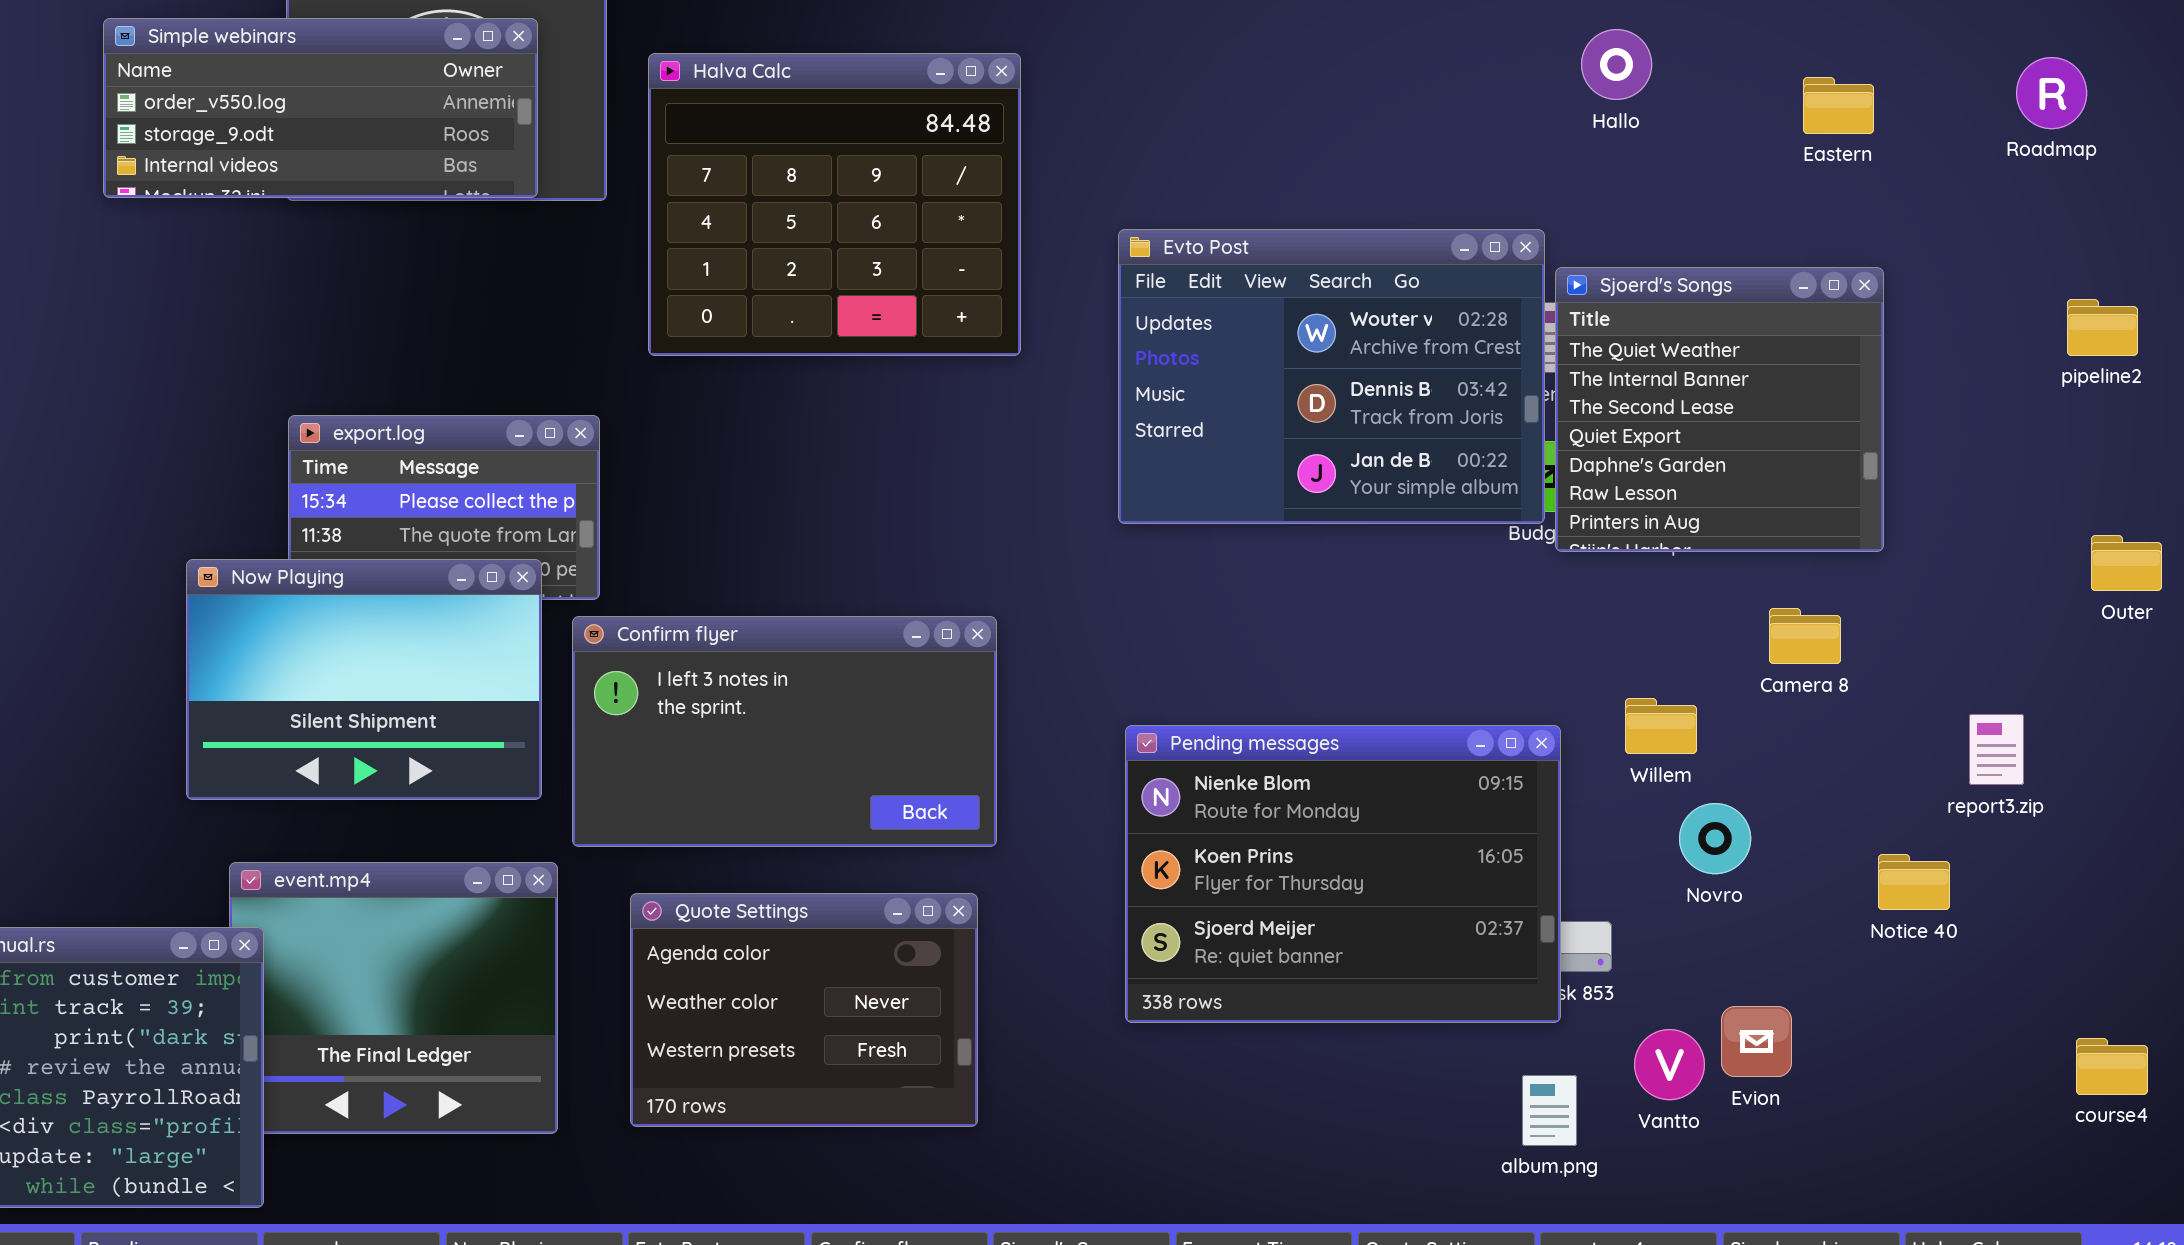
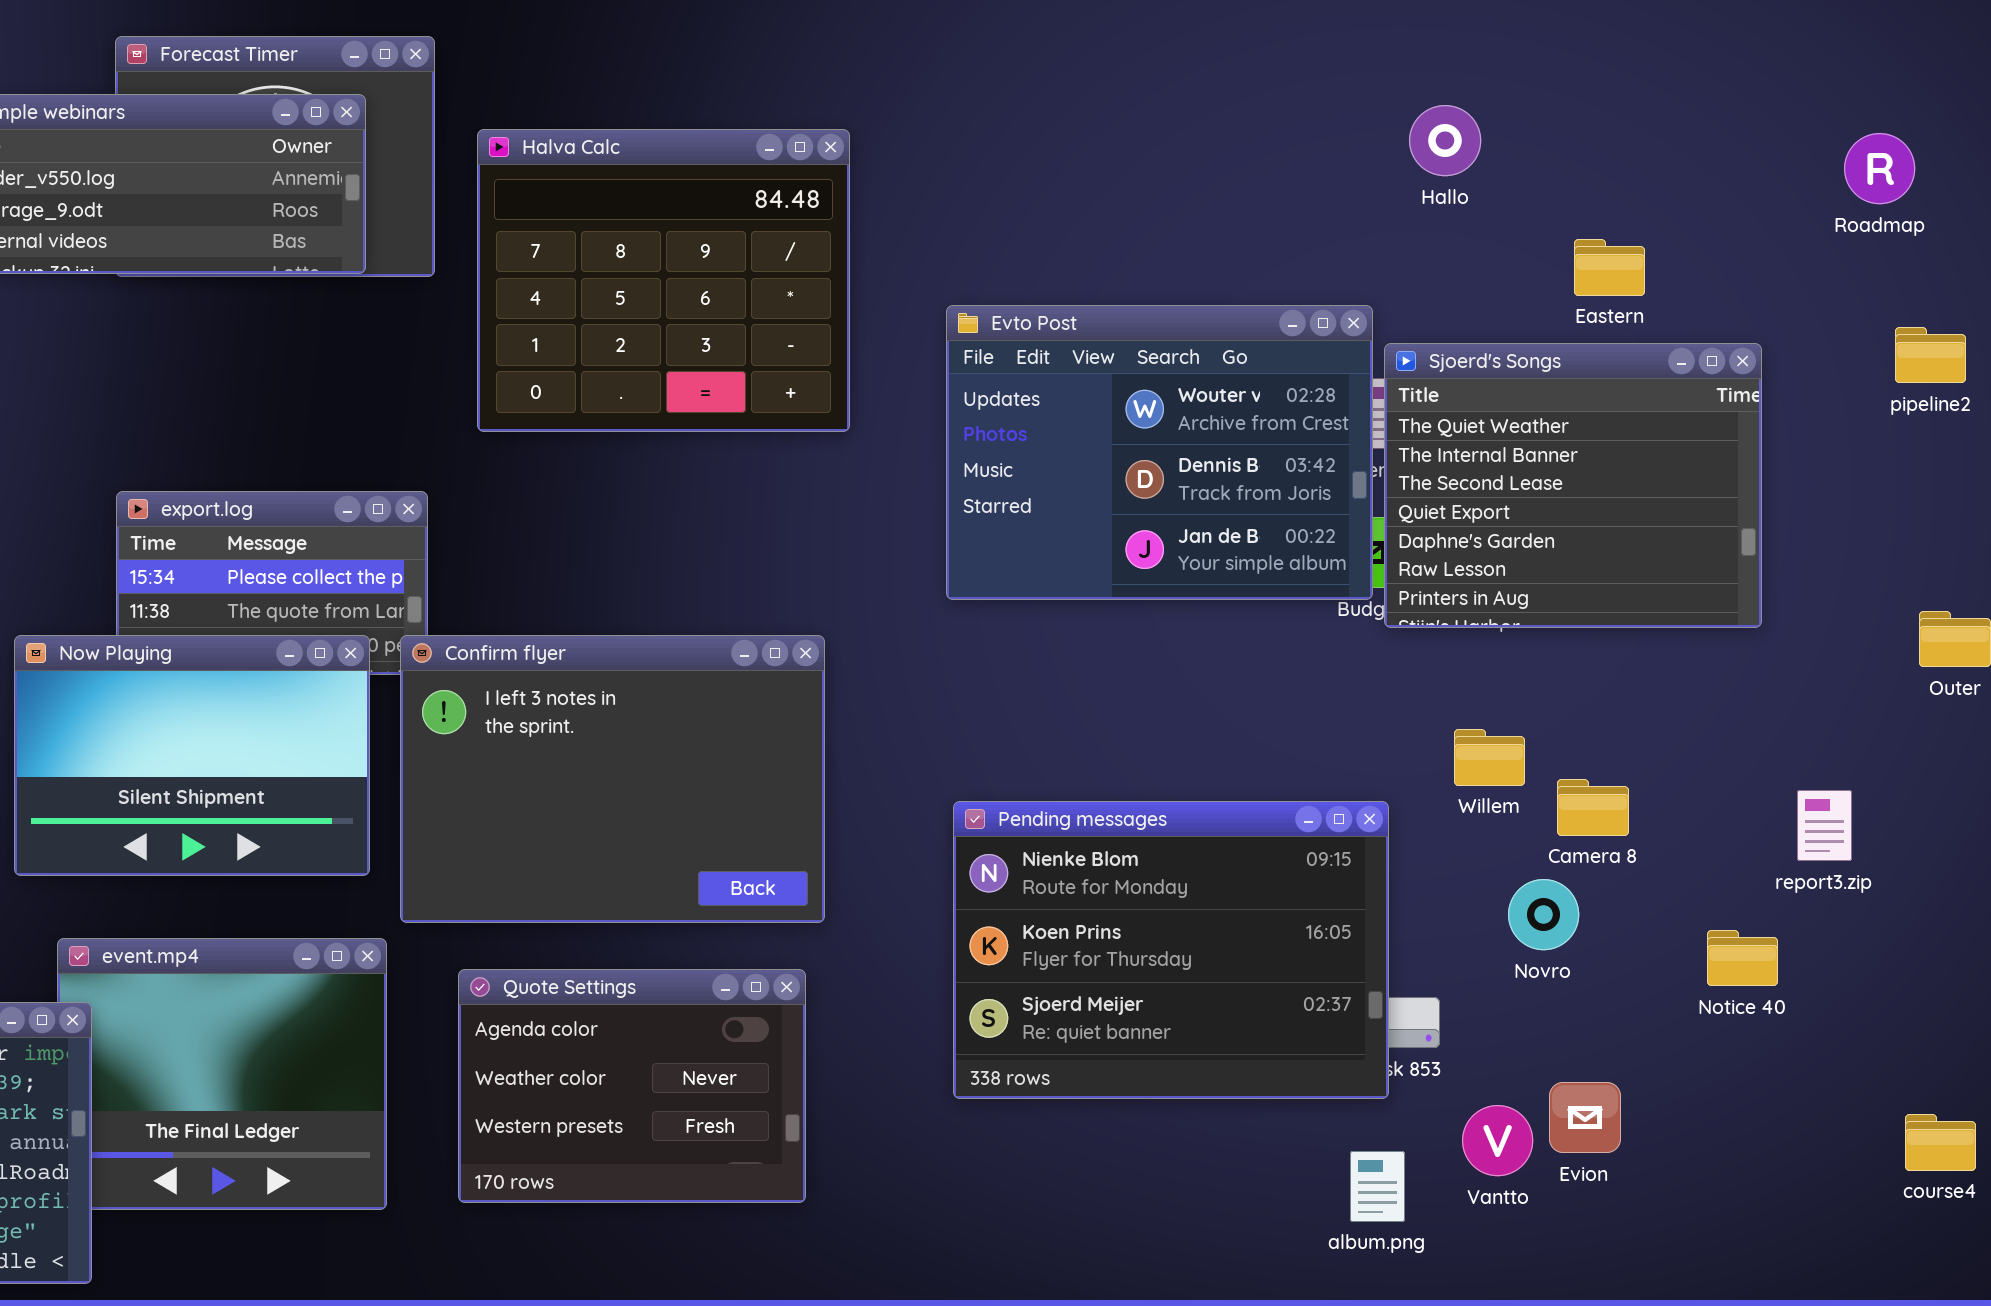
Eastern: [1803,77,1874,134] -> [1574,239,1645,296], moved
Sjoerd's Songs: [1555,267,1884,552] -> [1384,343,1762,628], resized
pipeline2: [2067,299,2138,356] -> [1895,327,1966,383], moved
Camera 8: [1769,608,1841,664] -> [1557,779,1629,836], moved
Confirm flyer: [572,616,997,847] -> [400,635,825,923], resized
Willem: [1625,698,1697,754] -> [1454,729,1525,786], moved

